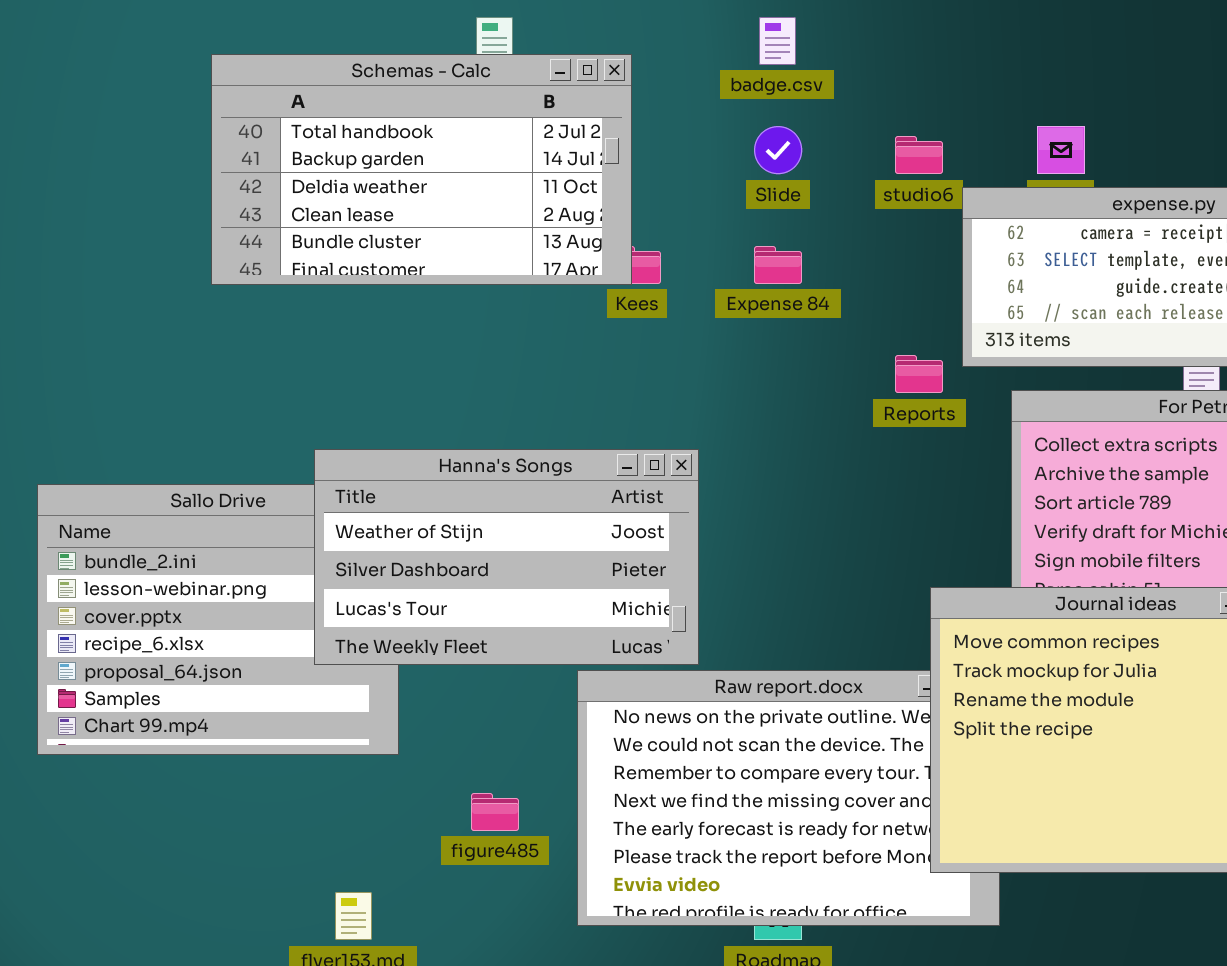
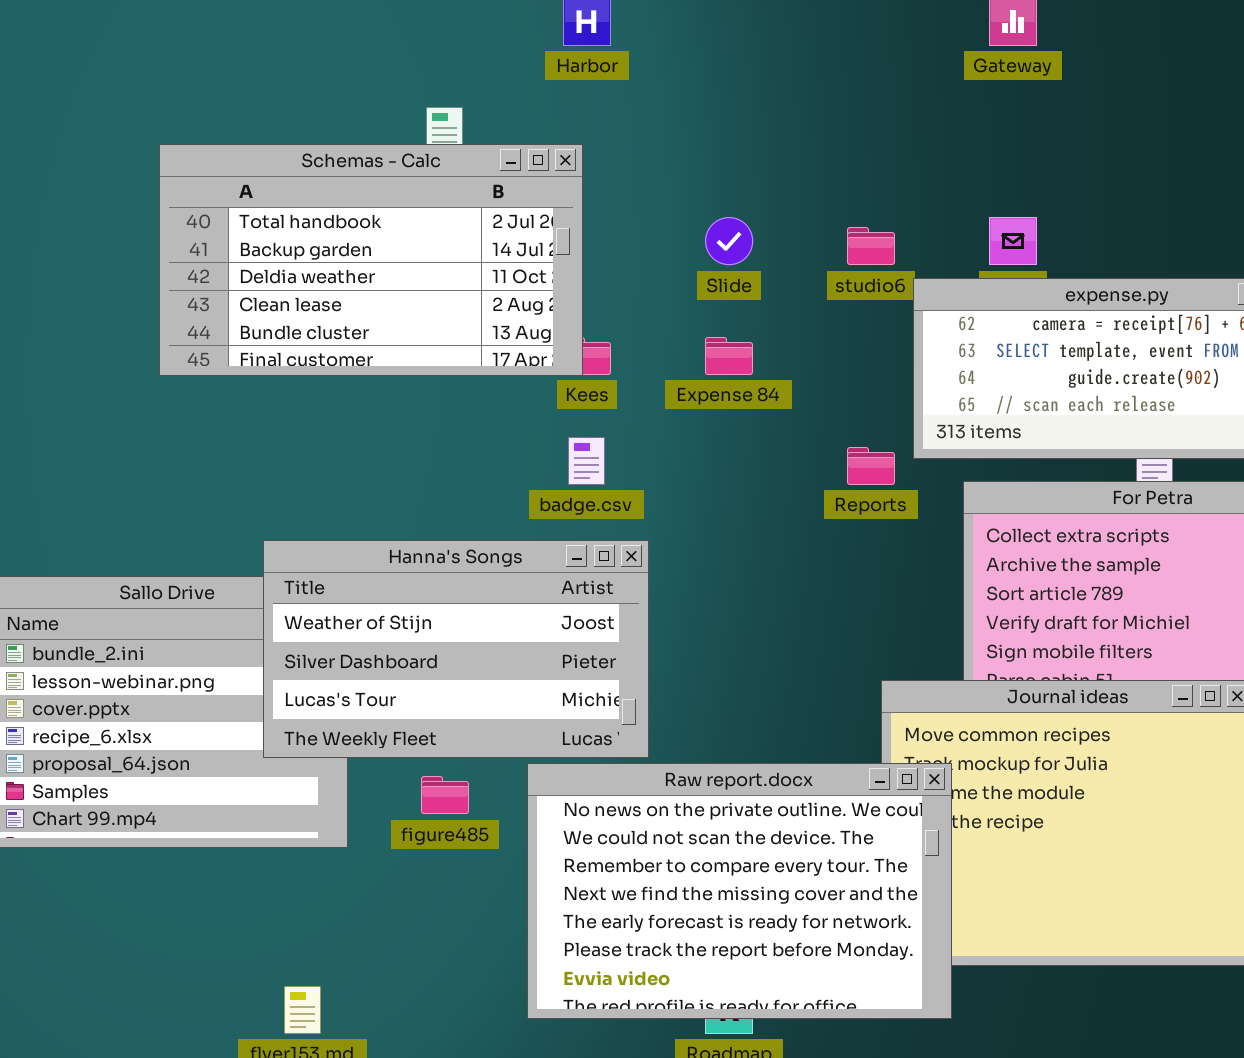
badge.csv: [759,17,796,65] -> [568,437,605,485], moved
Raw report.docx: [577,670,1000,926] -> [527,763,952,1019], raised
figure485: [471,793,519,831] -> [421,776,469,814], moved

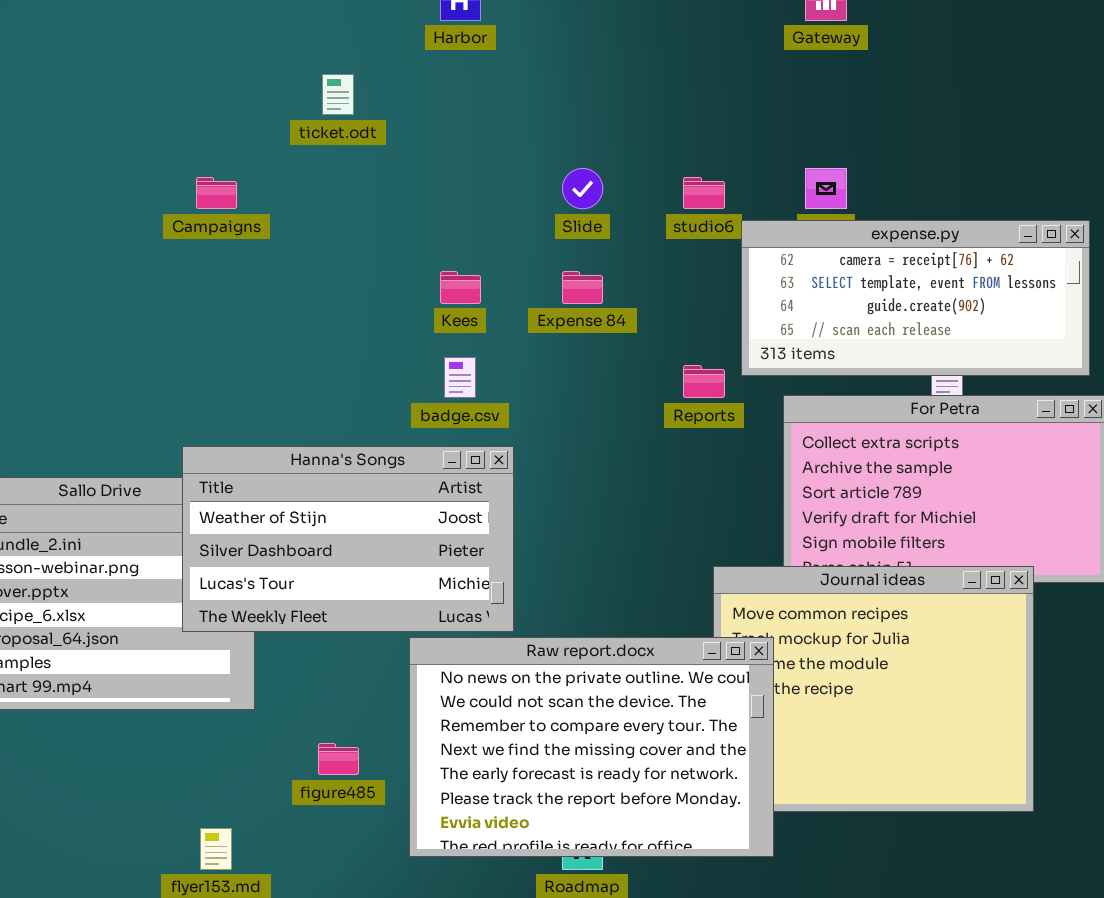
Schemas - Calc: [159,144,583,376] -> none, closed
figure485: [421,776,469,814] -> [318,743,359,775], moved

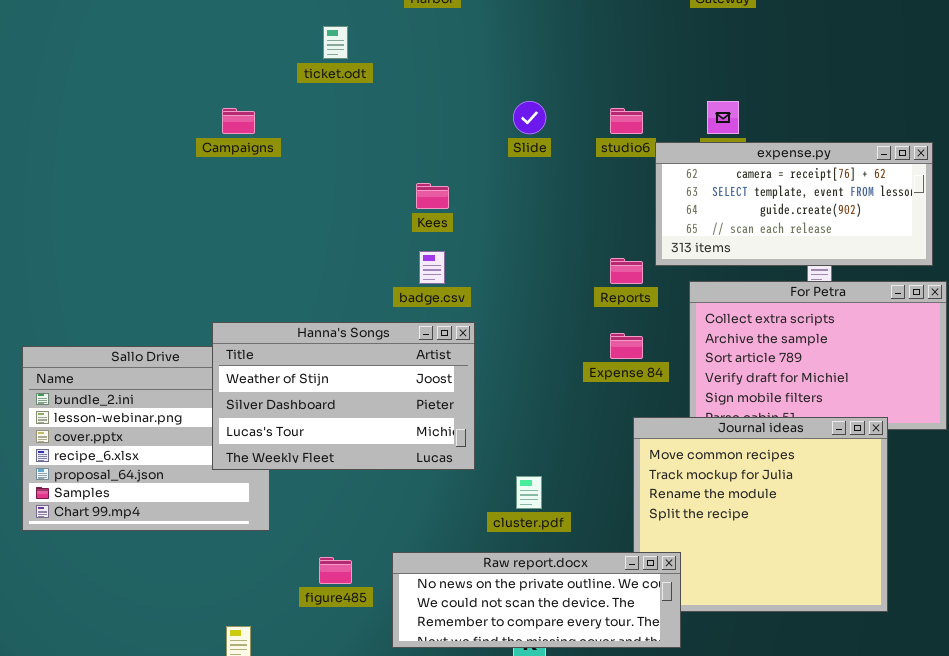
Expense 84: [562,271,603,304] -> [610,333,643,359], moved
Raw report.docx: [409,637,774,857] -> [392,552,681,648], resized

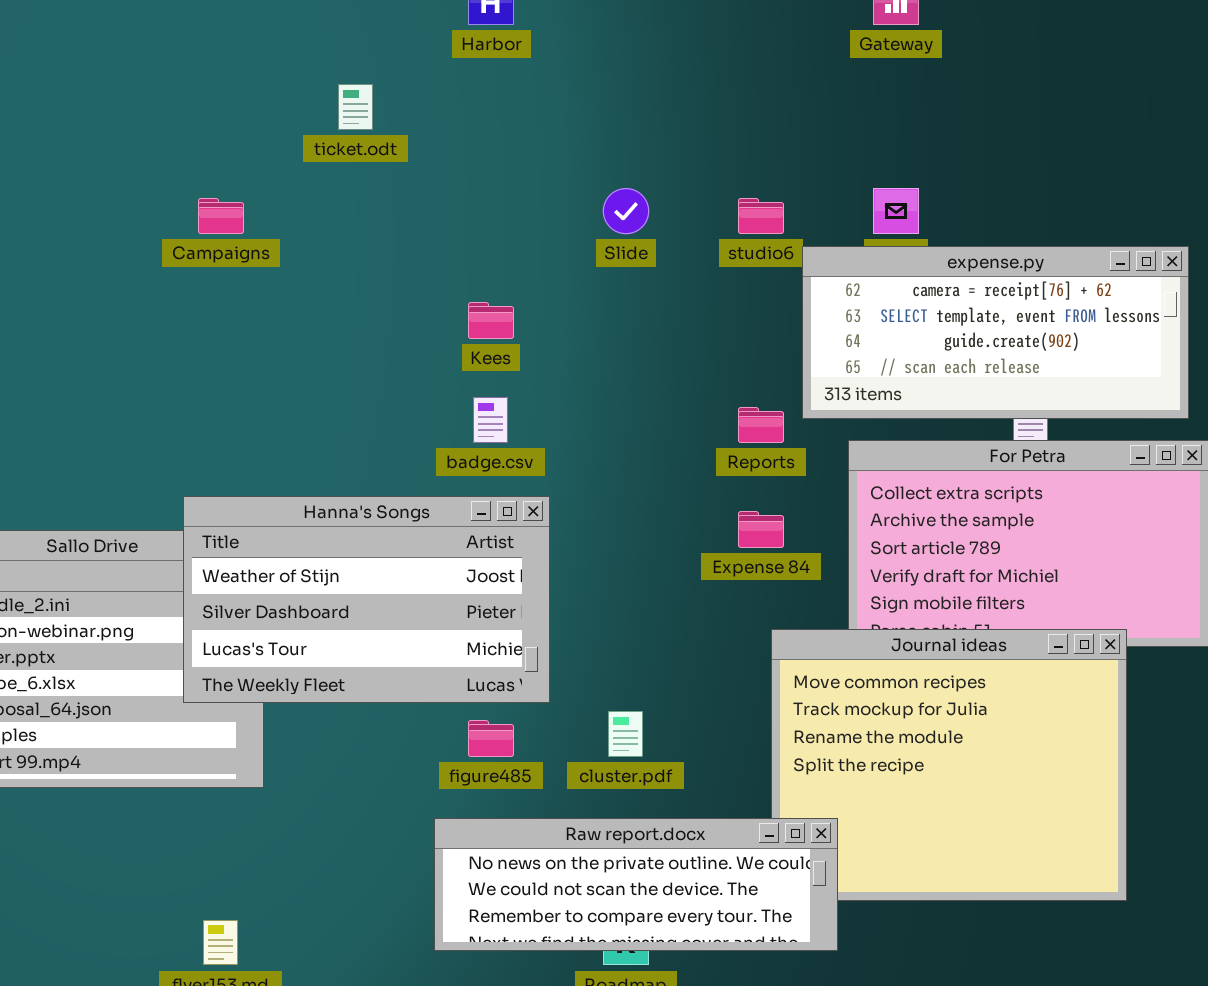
figure485: [319,557,352,584] -> [468,720,514,757], moved

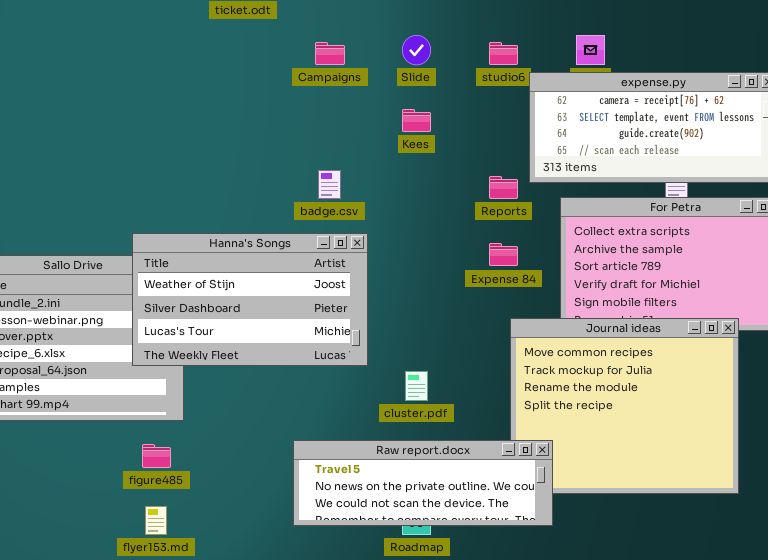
Campaigns: [198,198,244,234] -> [315,42,345,65], moved
Kees: [468,302,514,339] -> [402,109,431,132], moved
figure485: [468,720,514,757] -> [142,444,171,468], moved
Raw report.docx: [434,818,838,951] -> [293,440,553,526], scrolled up 1 row

